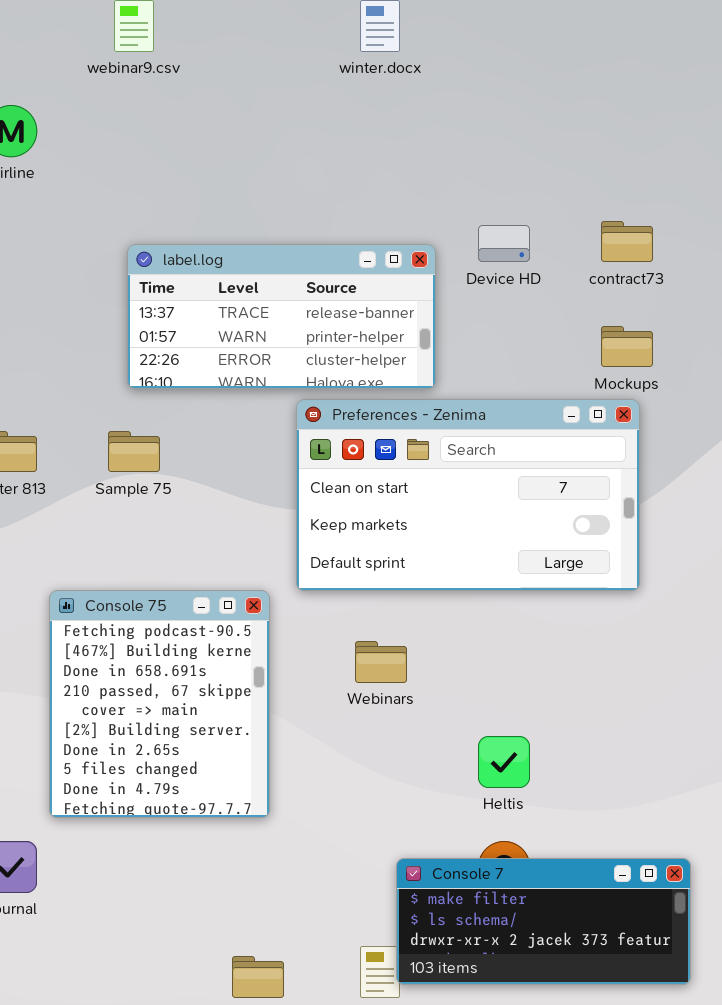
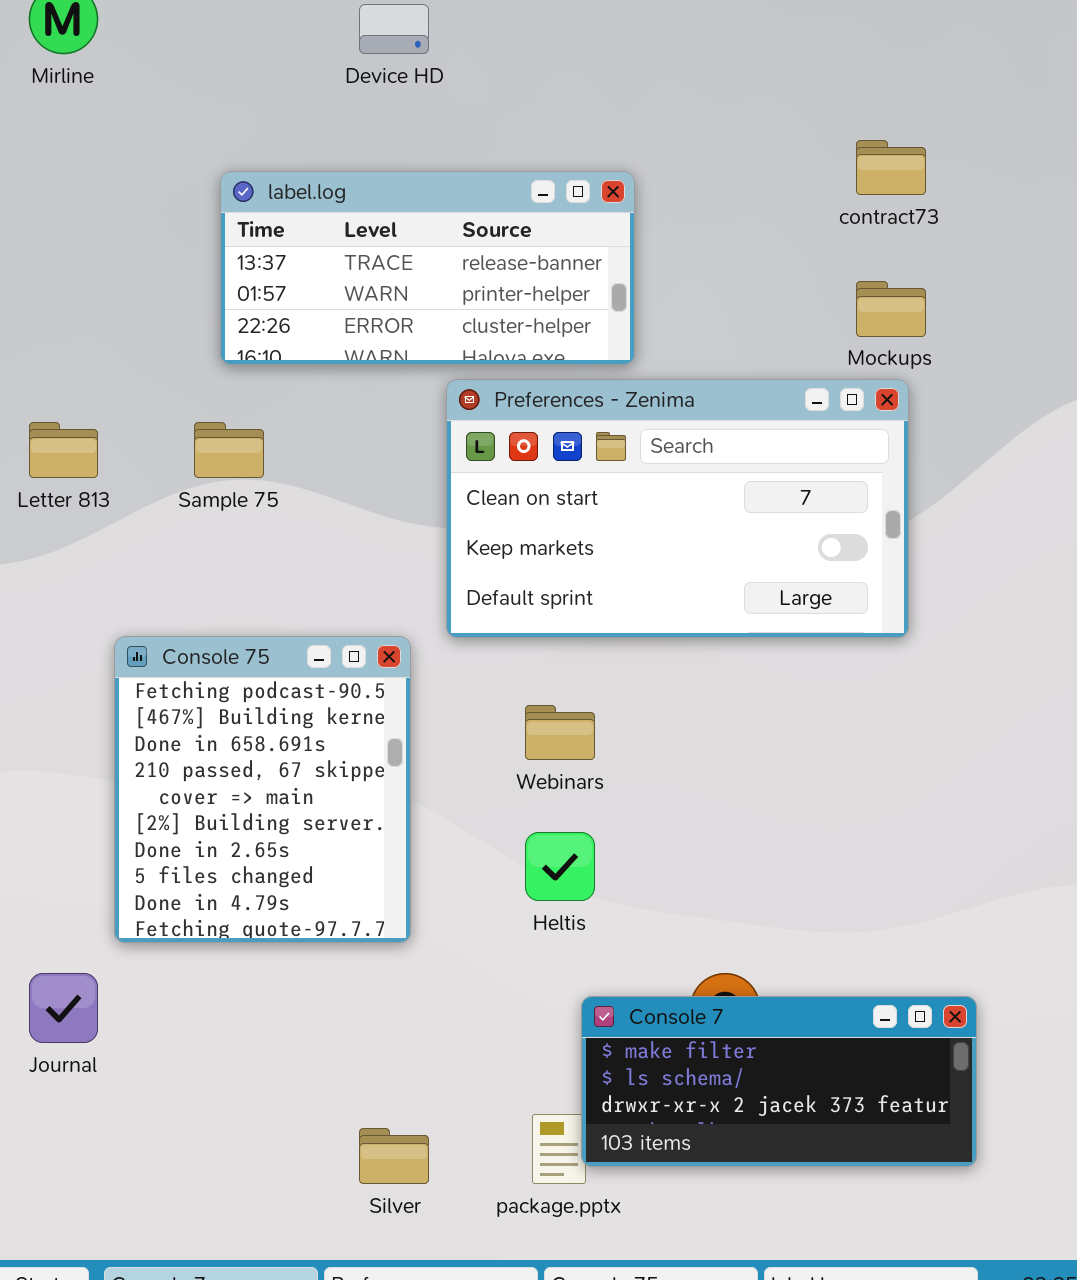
Device HD: [478,225,530,262] -> [359,4,429,54], moved
Heltis: [478,736,530,788] -> [525,832,595,901], moved

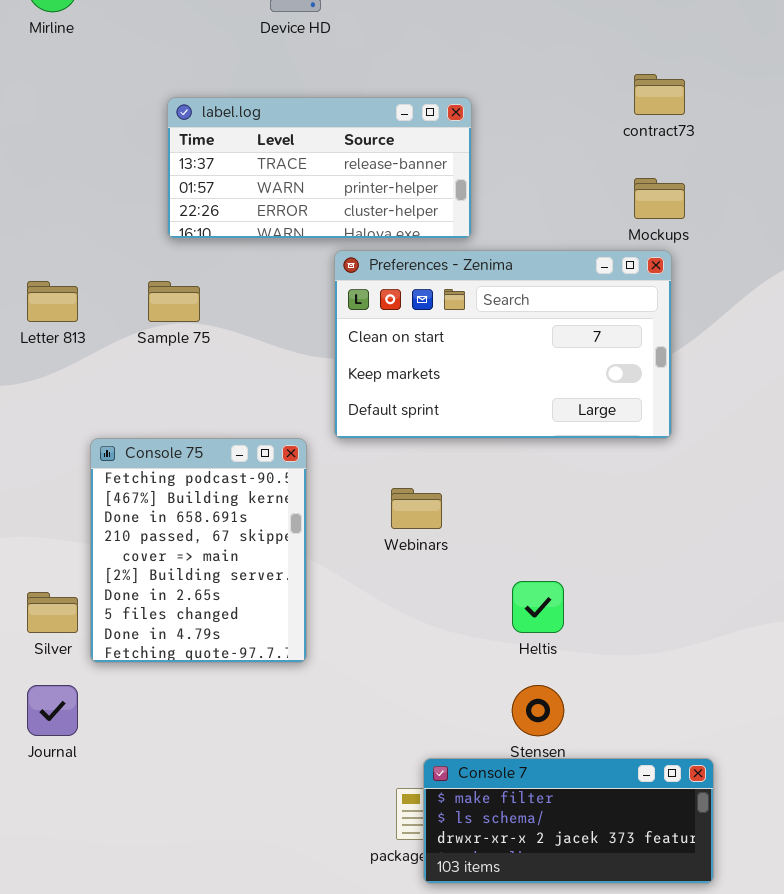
Heltis: [525,832,595,901] -> [512,581,564,633], moved
Console 7: [581,996,977,1167] -> [423,758,714,884], moved
Silver: [359,1128,429,1184] -> [27,592,78,633], moved

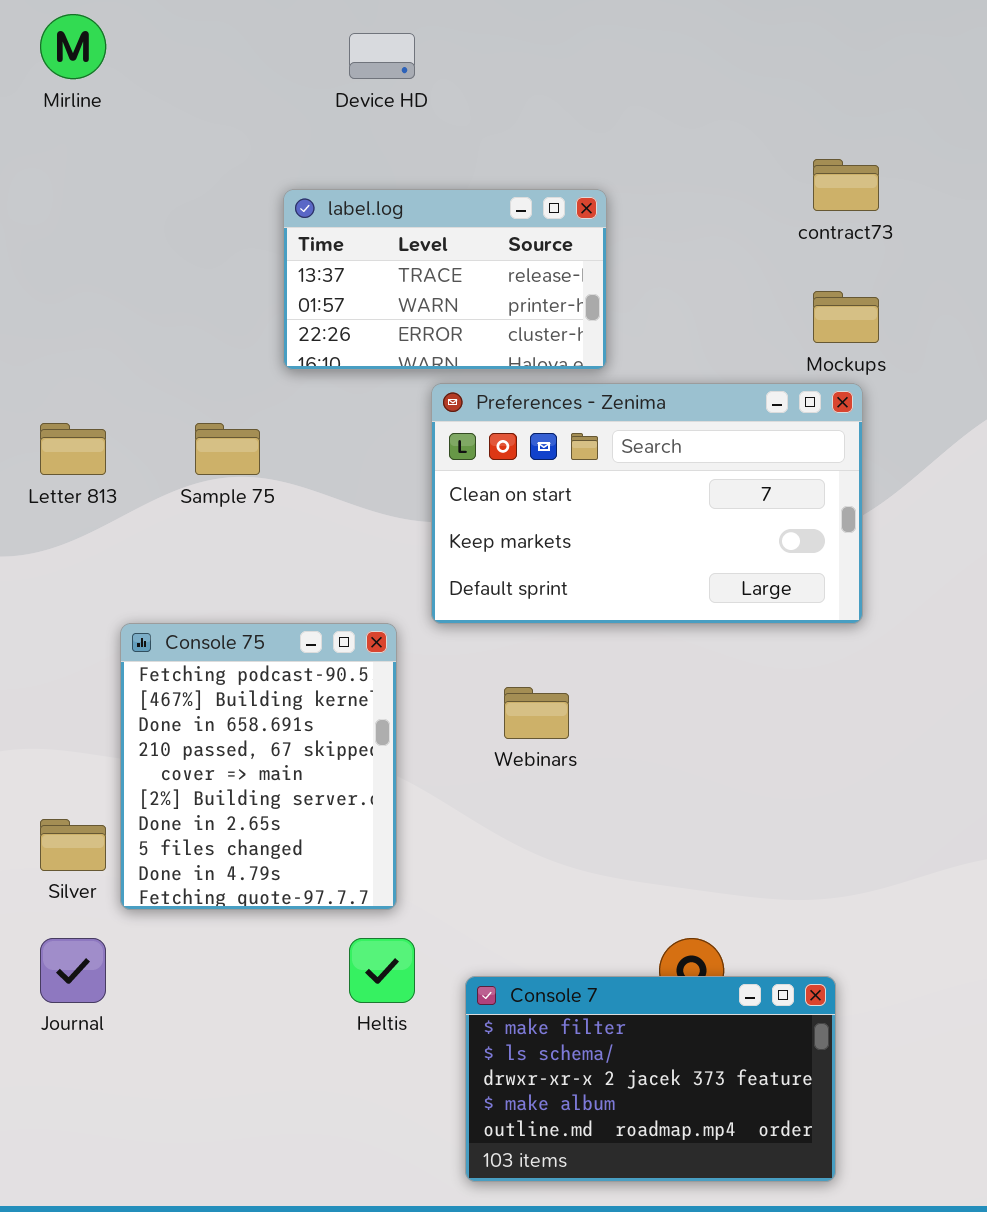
label.log: [167,97,472,239] -> [283,189,607,370], resized
Heltis: [512,581,564,633] -> [349,938,415,1003], moved
Console 7: [423,758,714,884] -> [465,976,836,1182], moved, resized

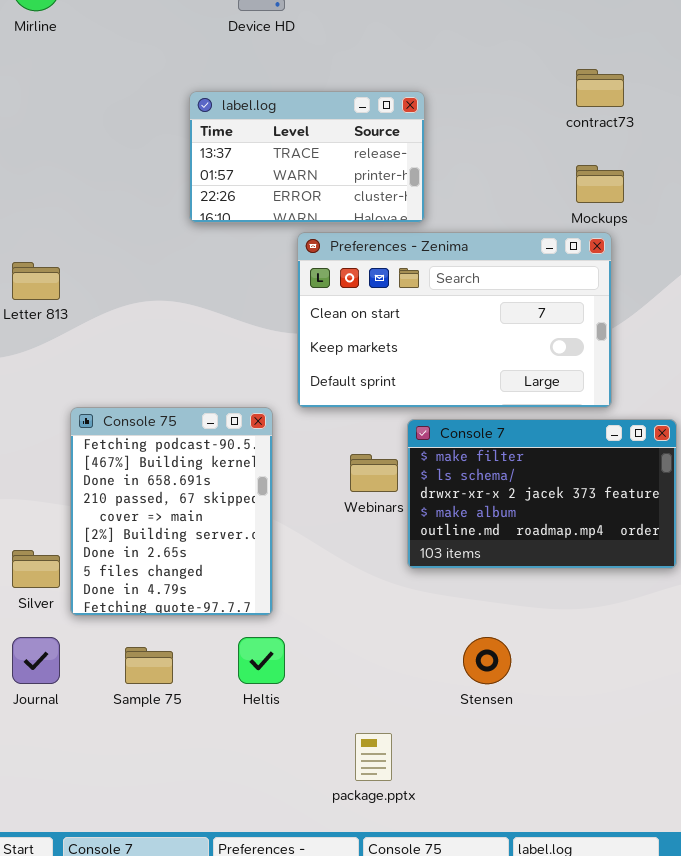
Sample 75: [195,423,260,475] -> [125,647,173,684], moved
Console 7: [465,976,836,1182] -> [407,419,677,569], moved

